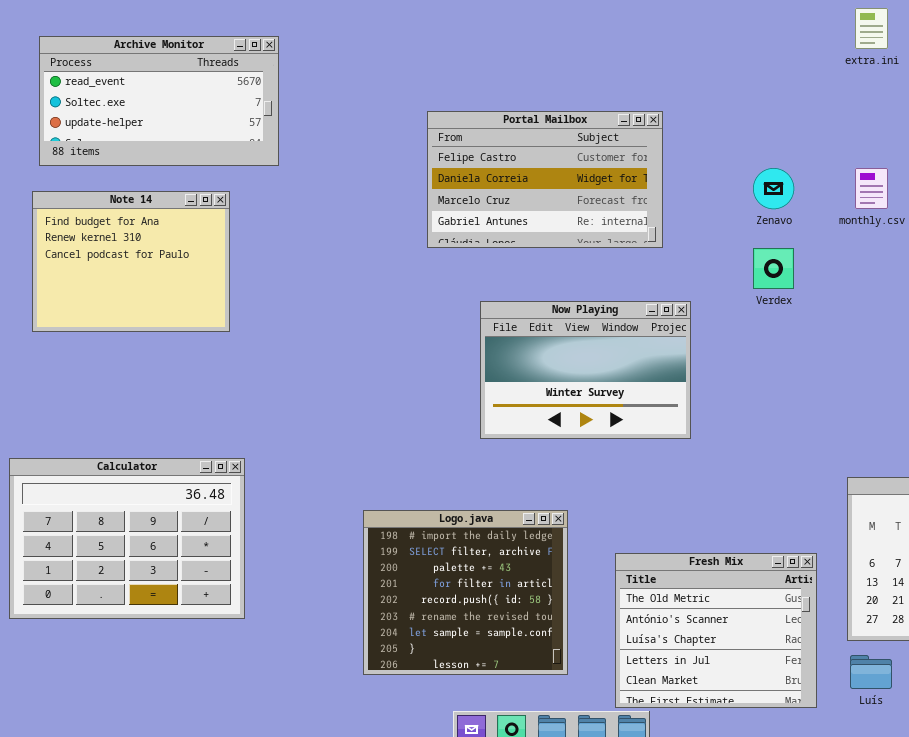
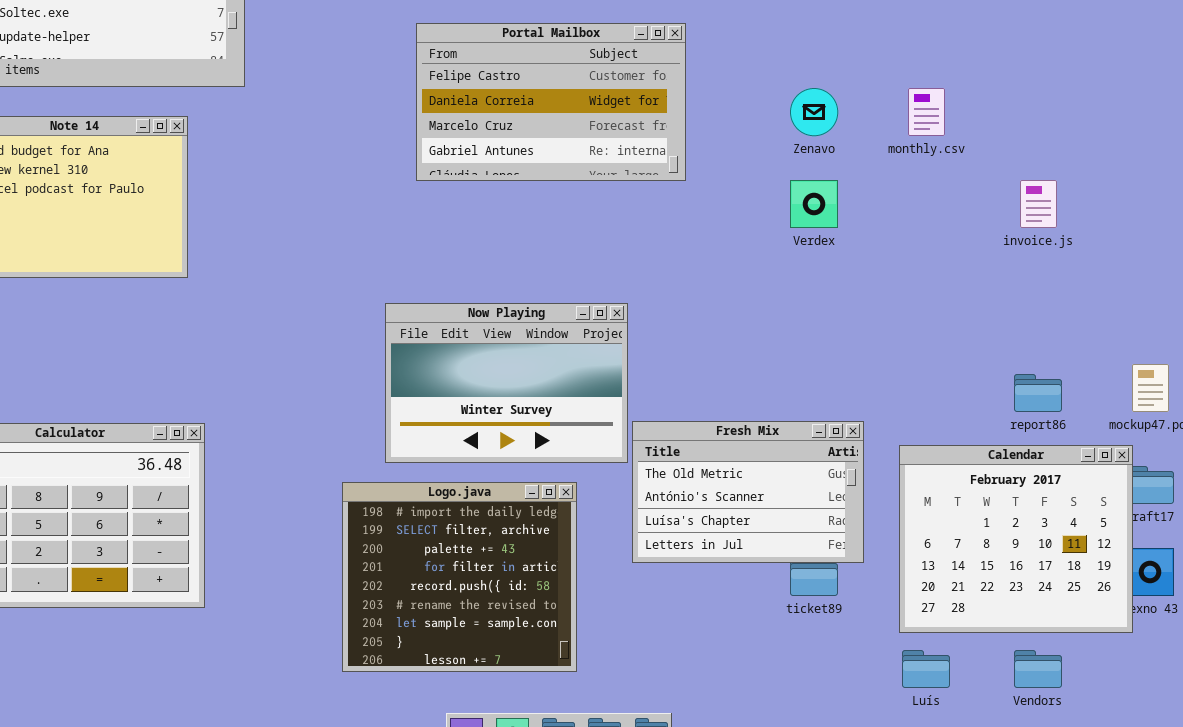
Now Playing: [480,301,691,439] -> [385,303,628,463], moved
Fresh Mix: [615,553,817,708] -> [632,421,864,563], moved, resized

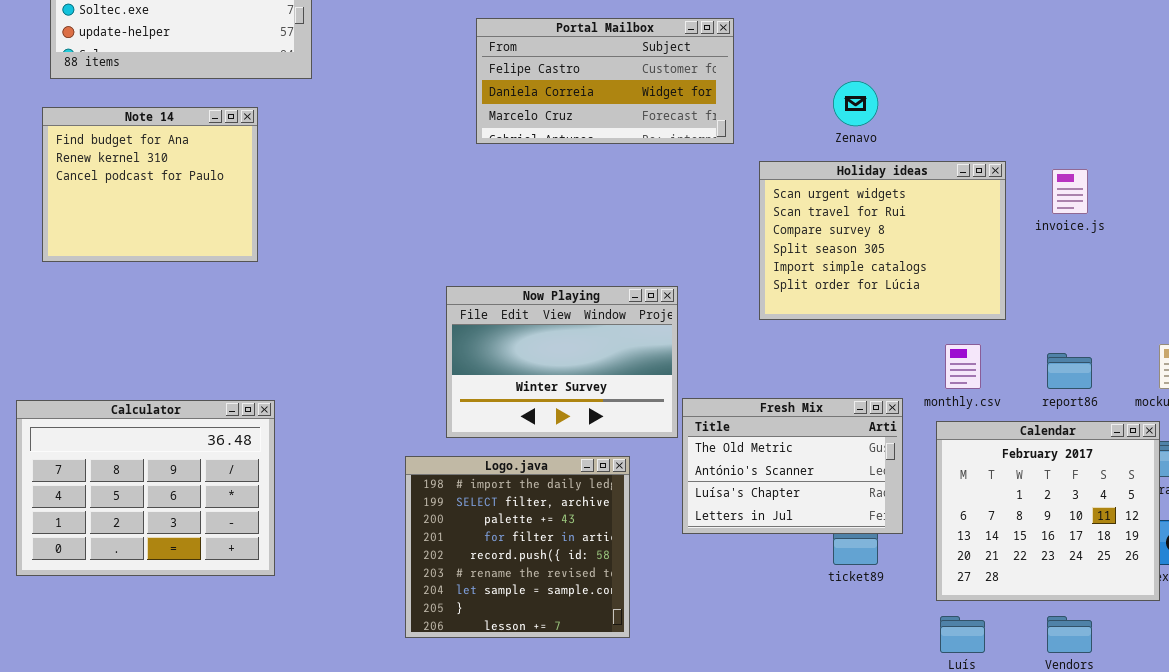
Portal Mailbox: [416,23,686,181] -> [476,18,734,144], resized
monthly.csv: [908,88,945,136] -> [945,344,981,389], moved
Holiday ideas: none -> [759,161,1006,320], opened

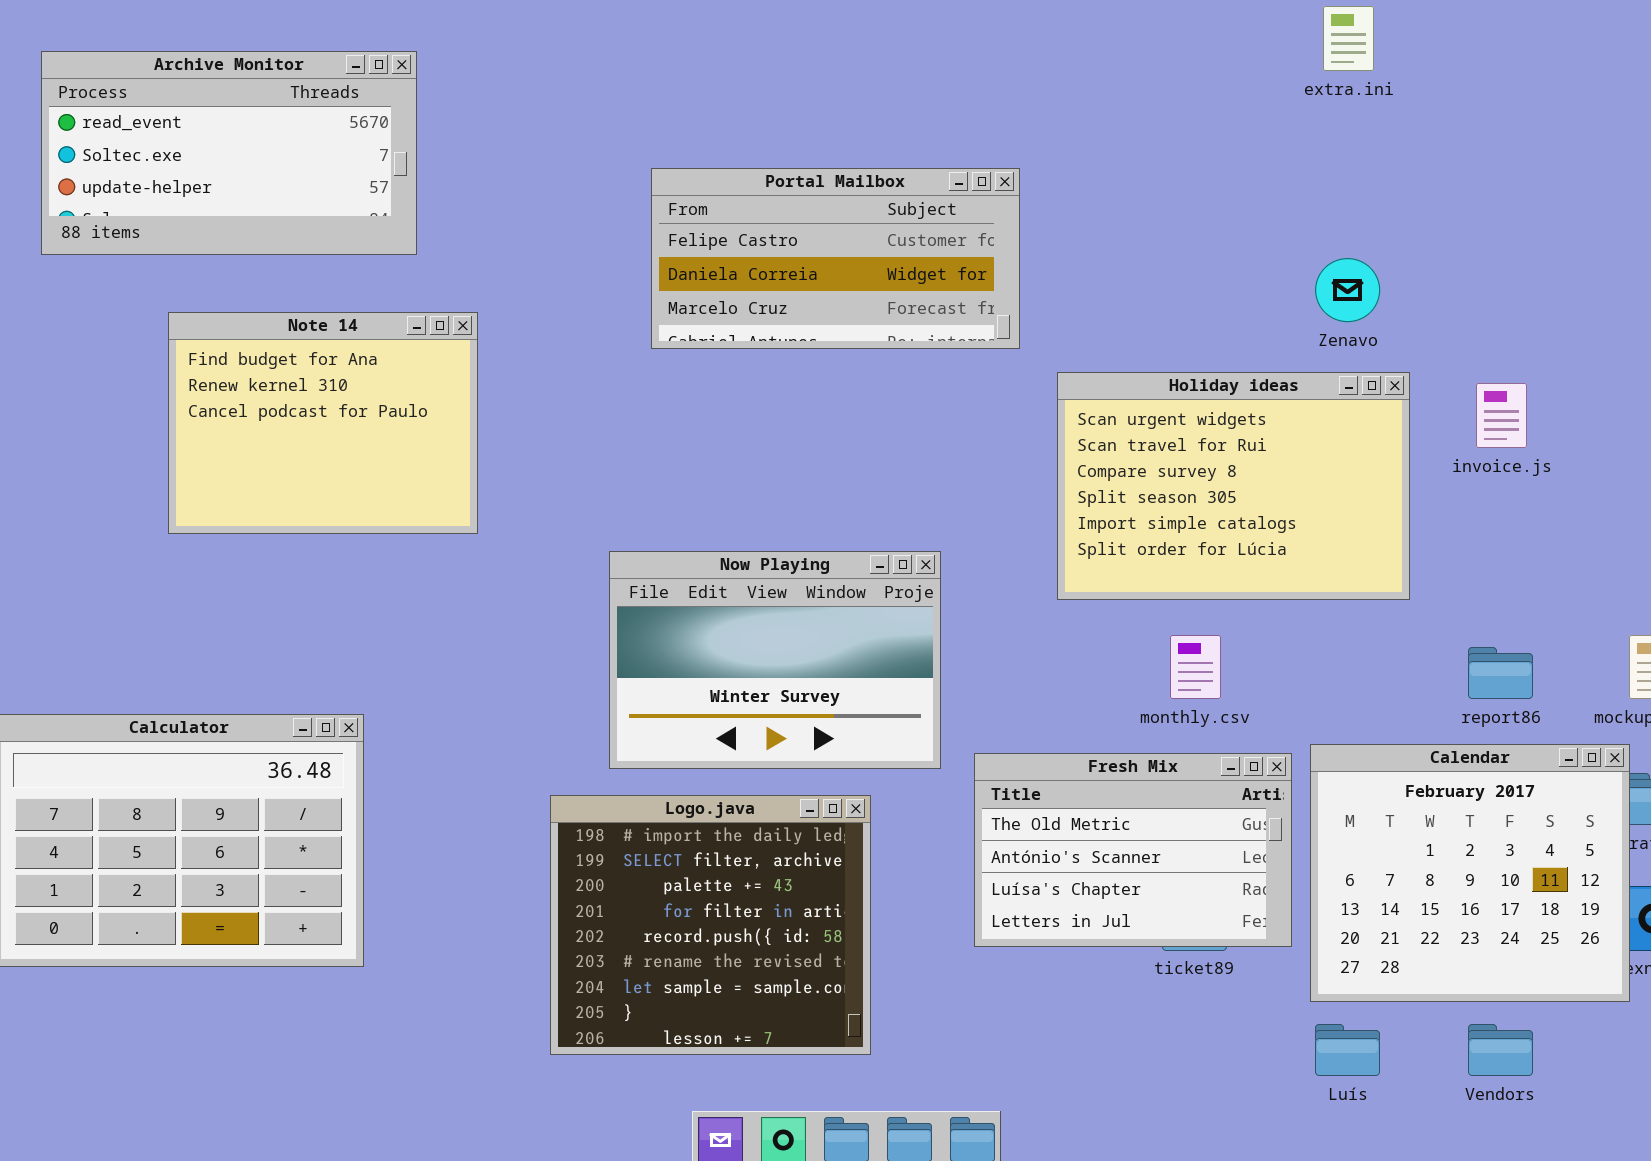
Zenavo: [833,81,878,126] -> [1315,258,1380,322], moved
Note 14: [42,107,258,262] -> [168,312,478,534], moved
monthly.csv: [945,344,981,389] -> [1170,635,1221,699], moved
Fresh Mix: [682,398,903,534] -> [974,753,1292,947], moved

